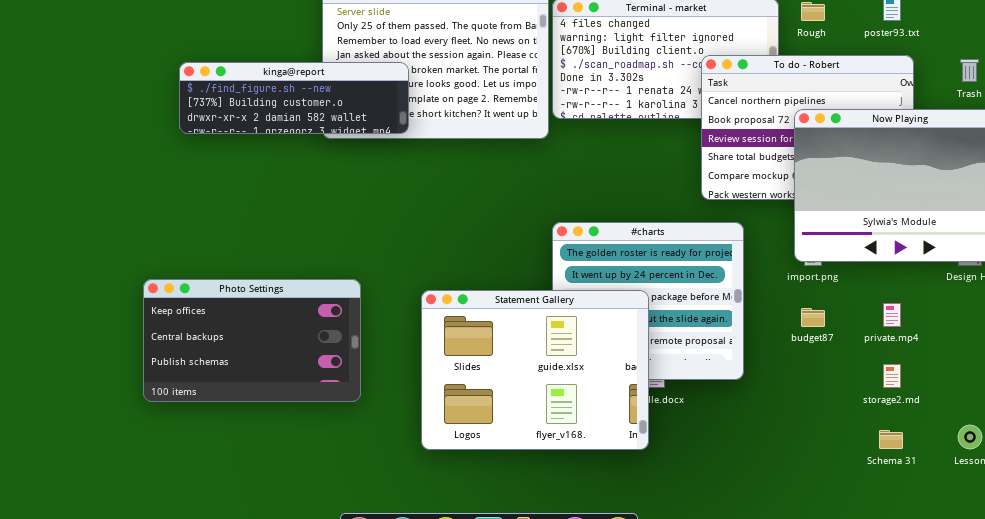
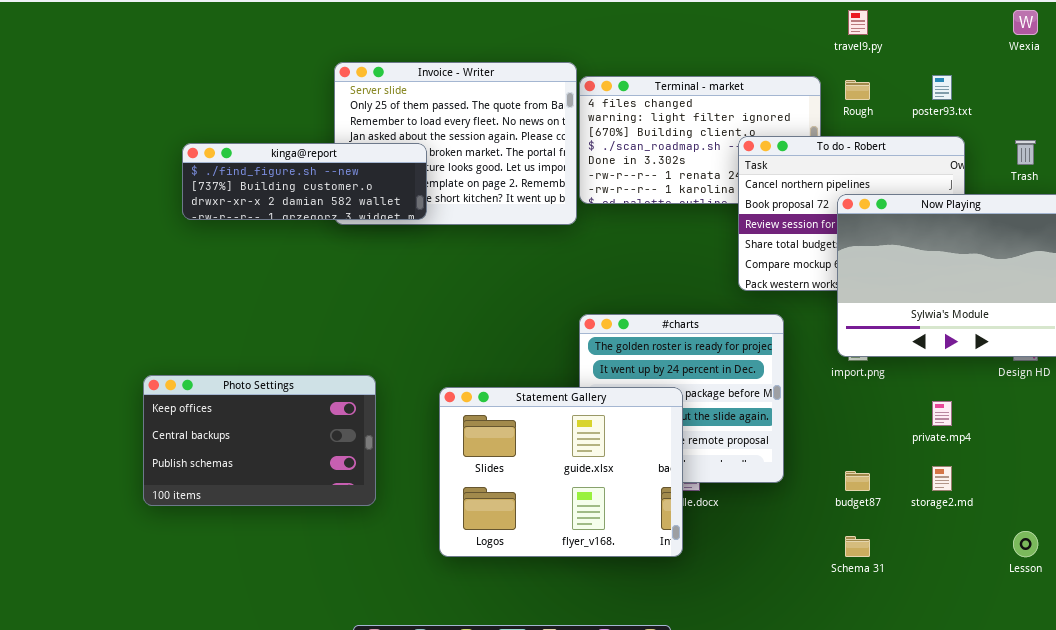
budget87: [801,308,825,327] -> [845,471,870,491], moved
Schema 31: [879,430,903,449] -> [845,536,870,557], moved

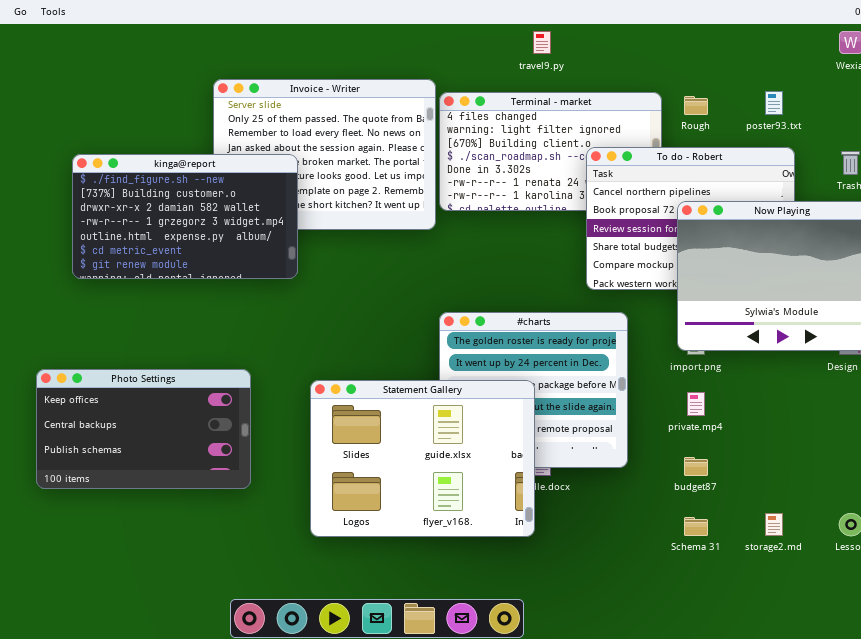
travel9.py: [848,10,868,35] -> [533,31,551,54], moved
kinga@report: [182,143,427,220] -> [72,154,298,279], resized
private.mp4: [932,401,952,426] -> [687,392,705,416], moved
storage2.md: [932,466,952,491] -> [765,513,783,536], moved

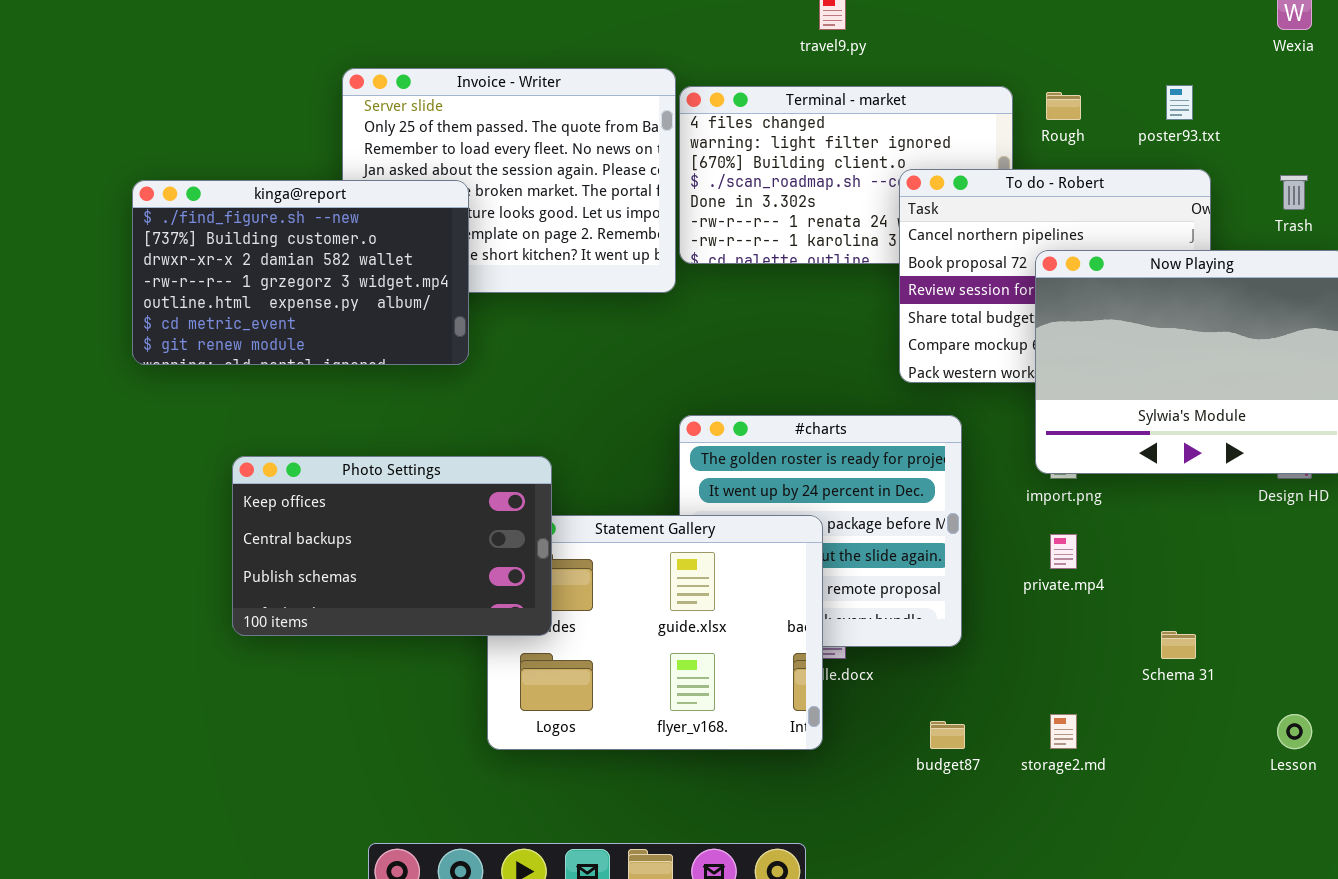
Photo Settings: [36,369,251,489] -> [232,456,552,636], moved
budget87: [684,457,708,476] -> [930,721,965,749], moved
storage2.md: [765,513,783,536] -> [1050,714,1077,749], moved
Schema 31: [684,517,708,536] -> [1161,631,1196,659], moved

